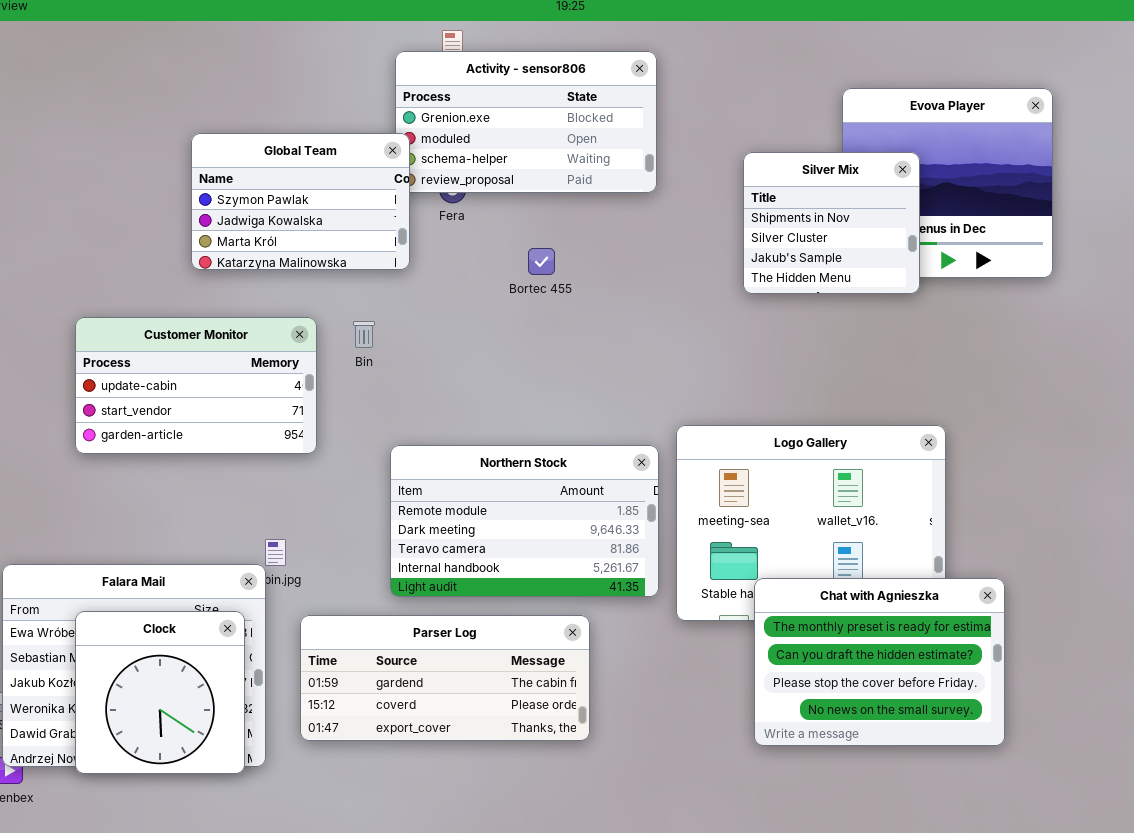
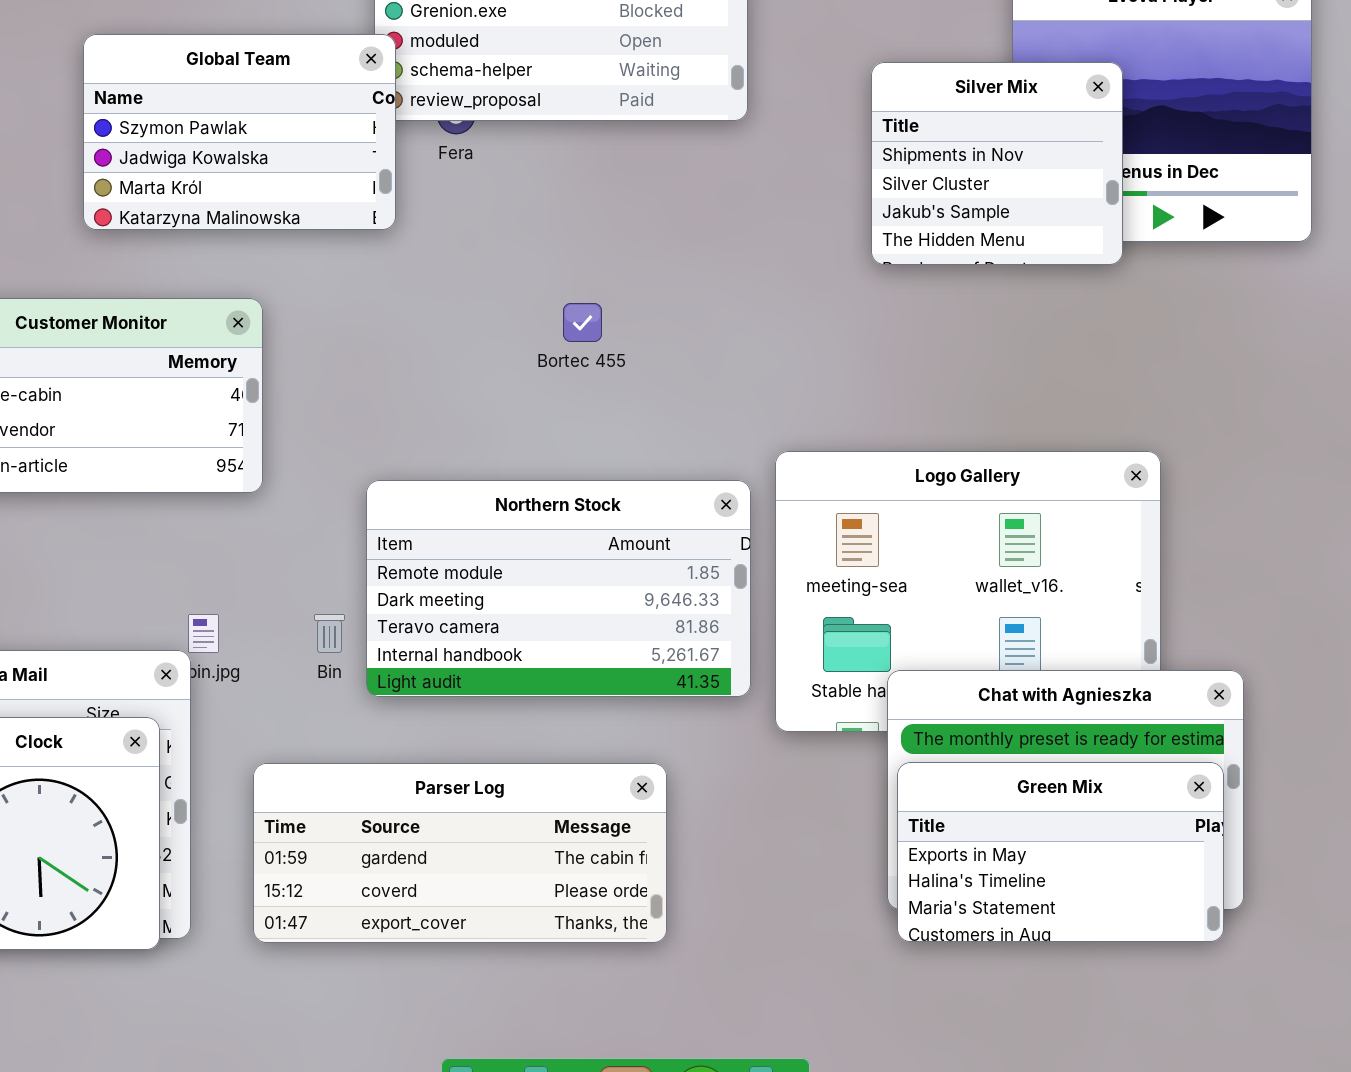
Bortec 455: [528,248,555,275] -> [563,303,602,342], moved
Bin: [353,321,375,348] -> [314,614,345,653], moved
Parser Log: [300,615,590,741] -> [253,763,667,943], moved
Green Mix: none -> [897,762,1224,942], opened

